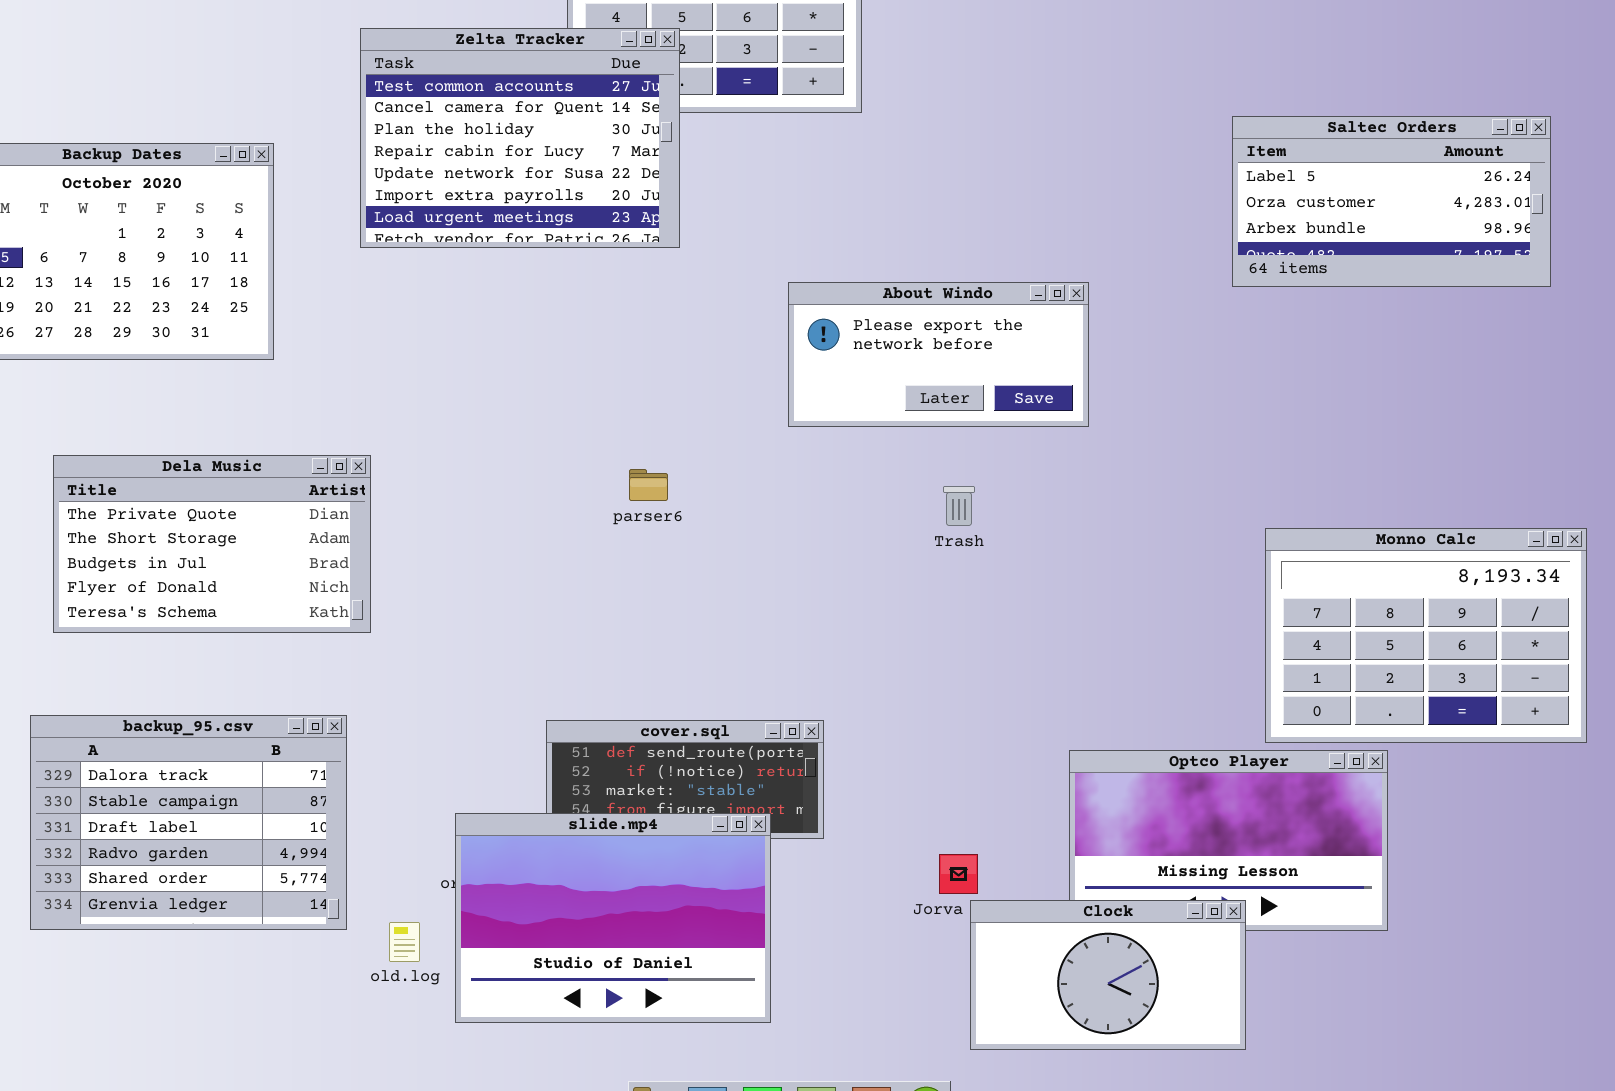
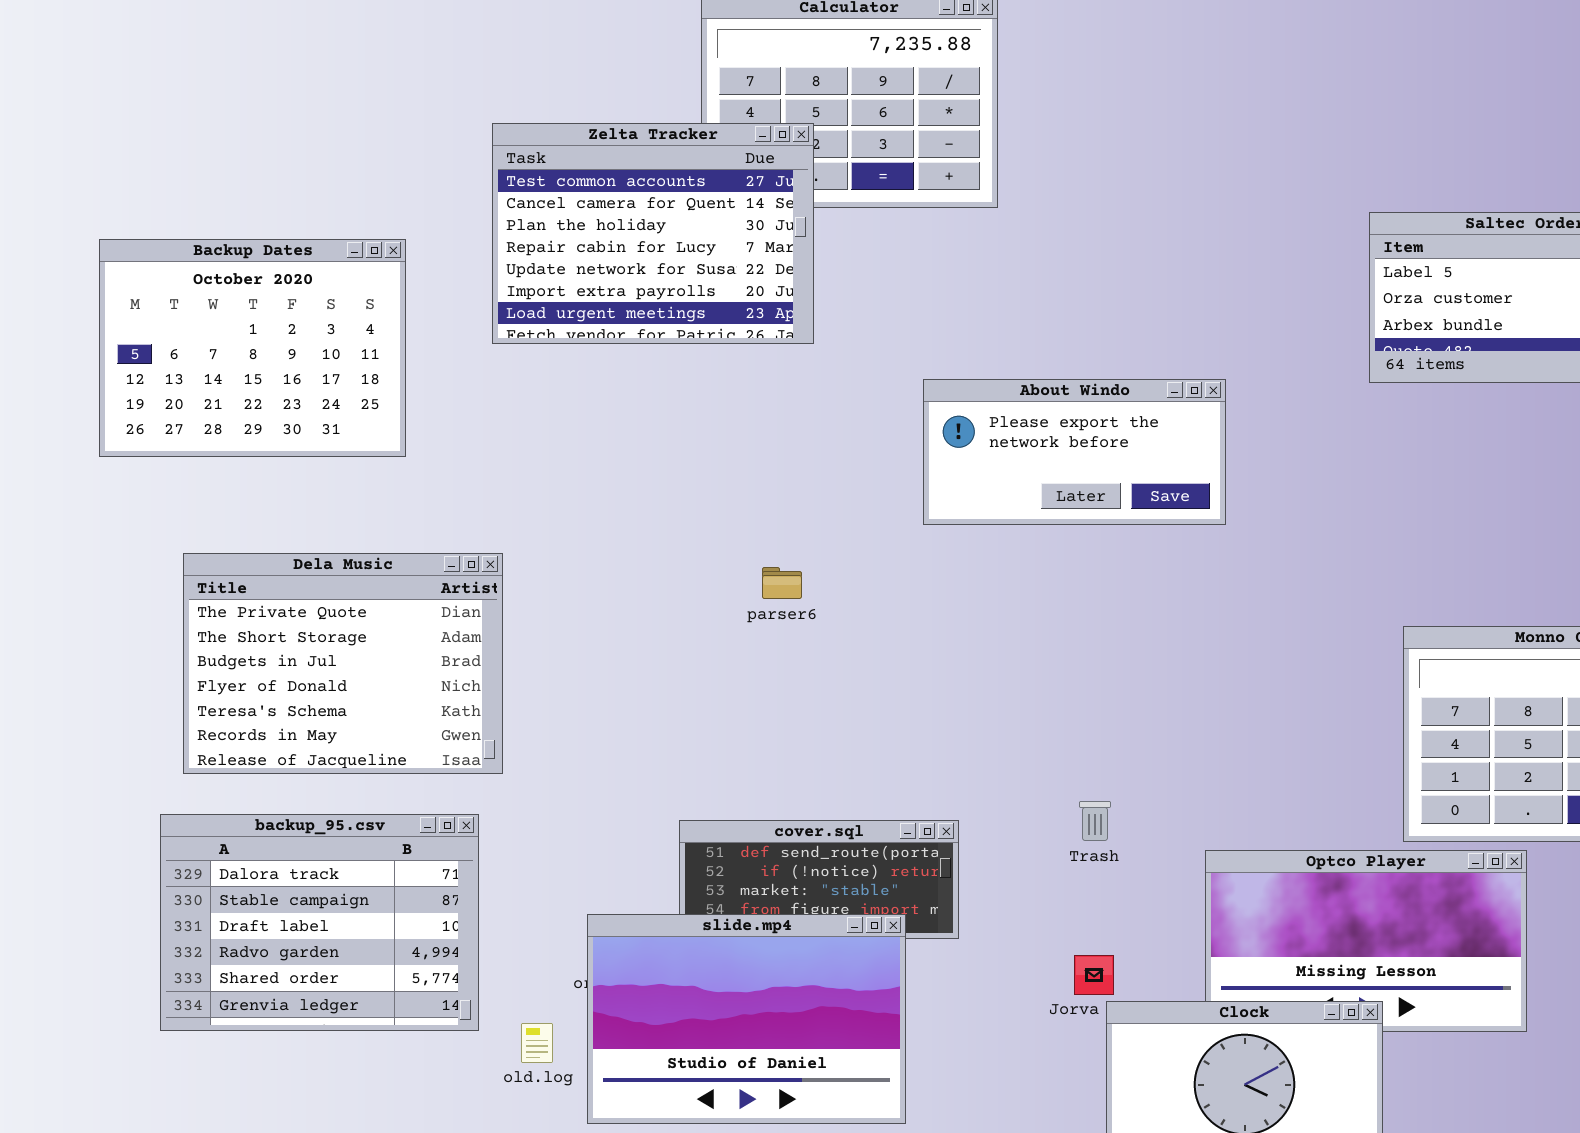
Dela Music: [53,455,371,633] -> [183,553,503,774], resized
Trash: [943,486,975,526] -> [1079,801,1111,841], moved

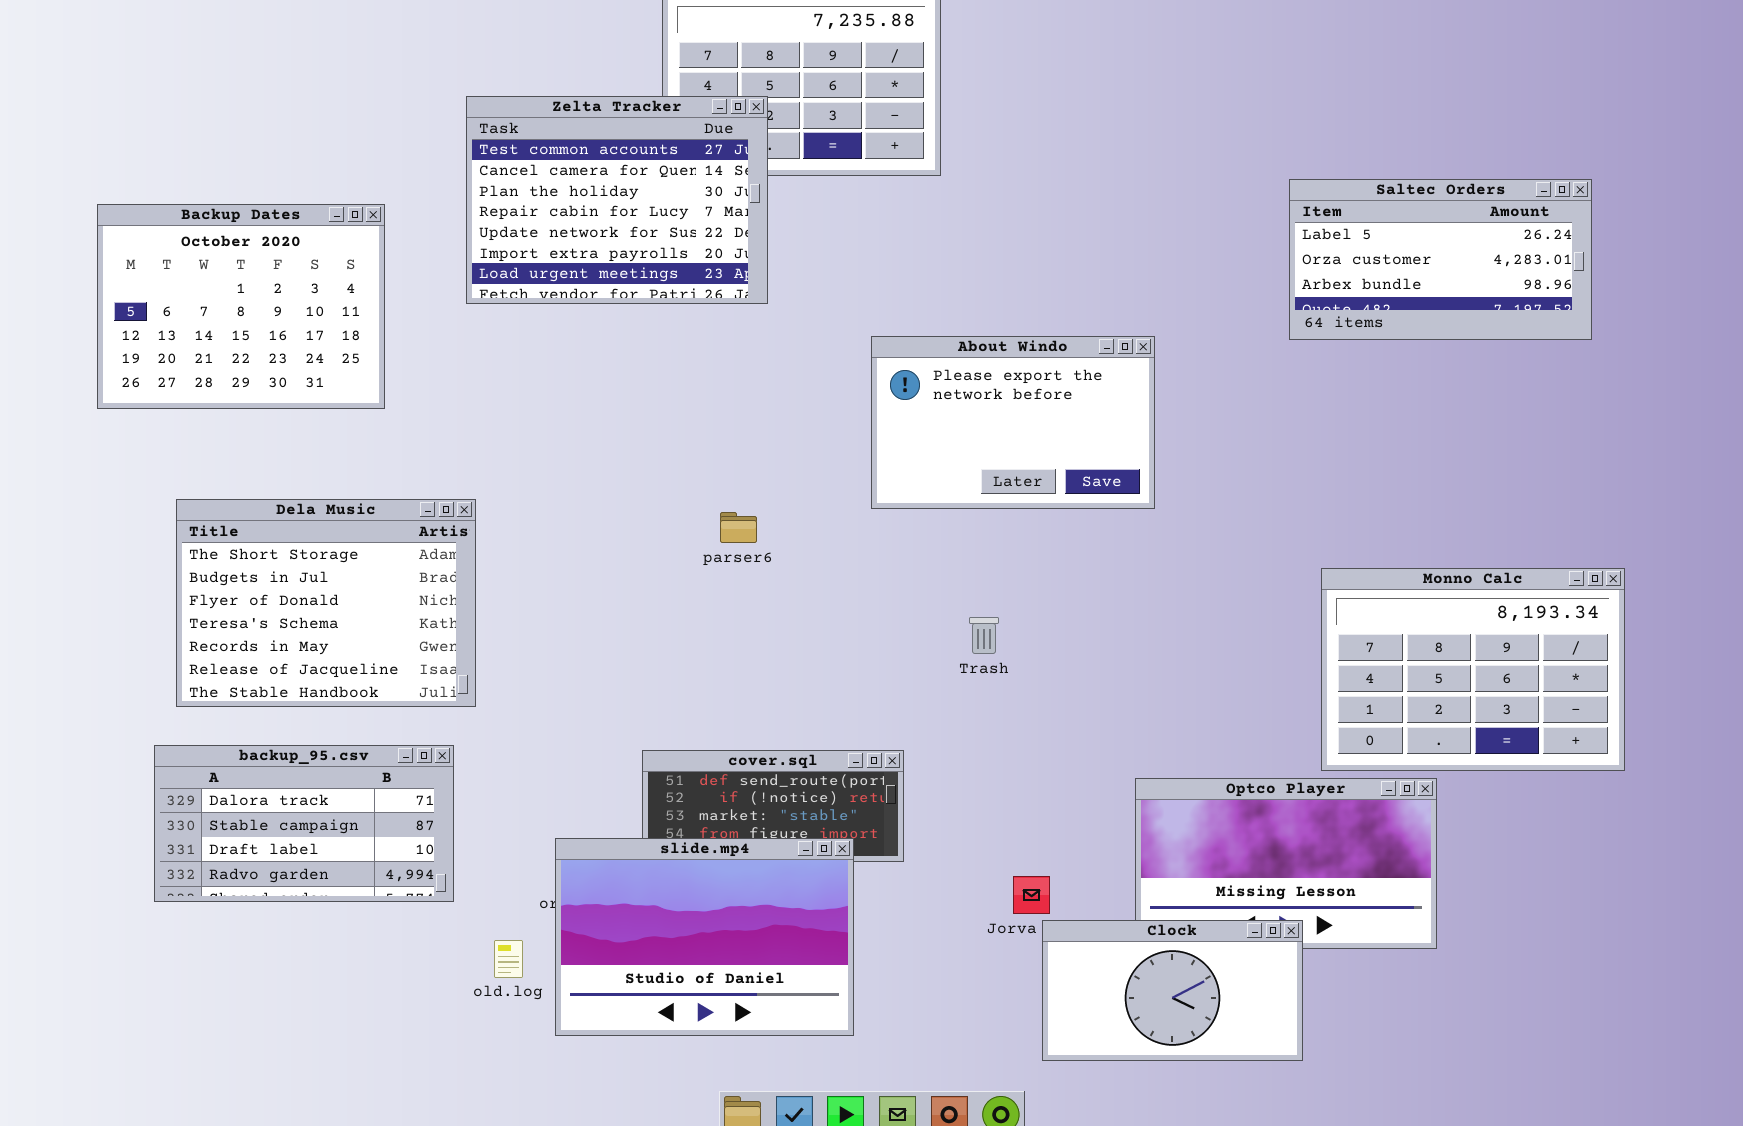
About Windo: [923,379,1226,525] -> [871,336,1155,509], resized
Dela Music: [183,553,503,774] -> [176,499,476,707], scrolled down 1 row
Trash: [1079,801,1111,841] -> [969,617,999,654], moved
backup_95.csv: [160,814,479,1031] -> [154,745,454,902], resized

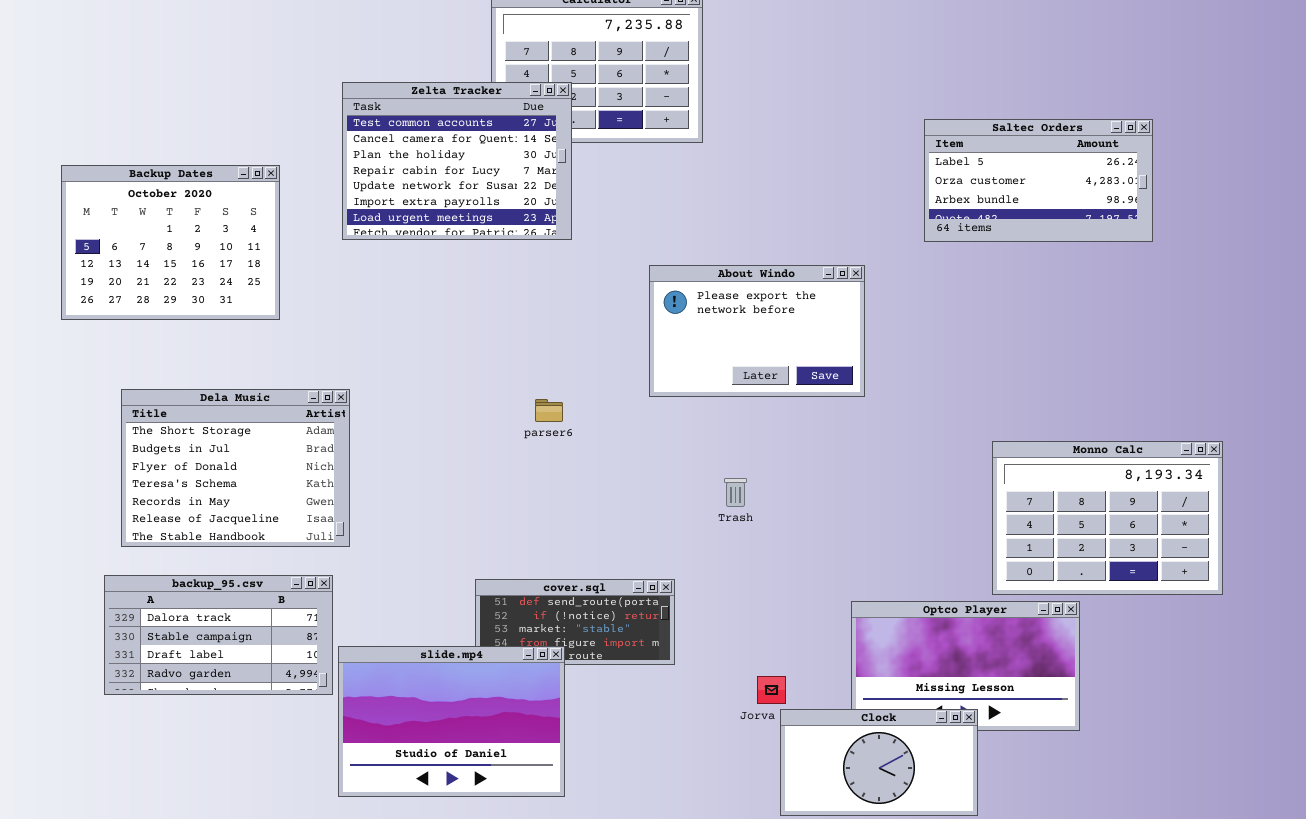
Saltec Orders: [1289,179,1592,340] -> [924,119,1153,242], moved
slide.mp4: [555,838,854,1036] -> [338,646,565,797], moved

